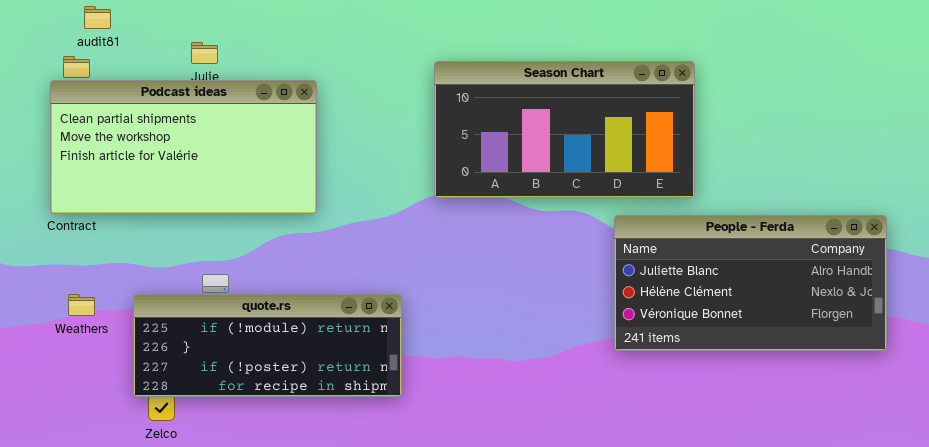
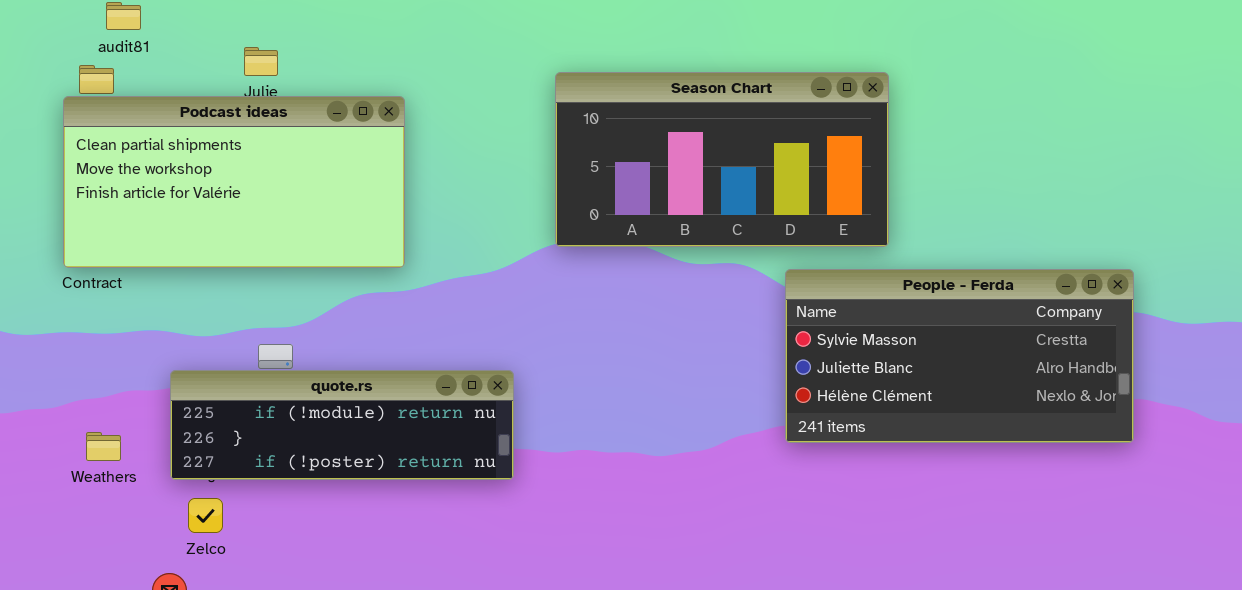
People - Ferda: [614,215,887,351] -> [785,269,1134,443], scrolled up 1 row
Weathers: [68,294,95,316] -> [86,432,121,461], moved
quote.rs: [133,294,402,397] -> [170,370,514,480], resized

